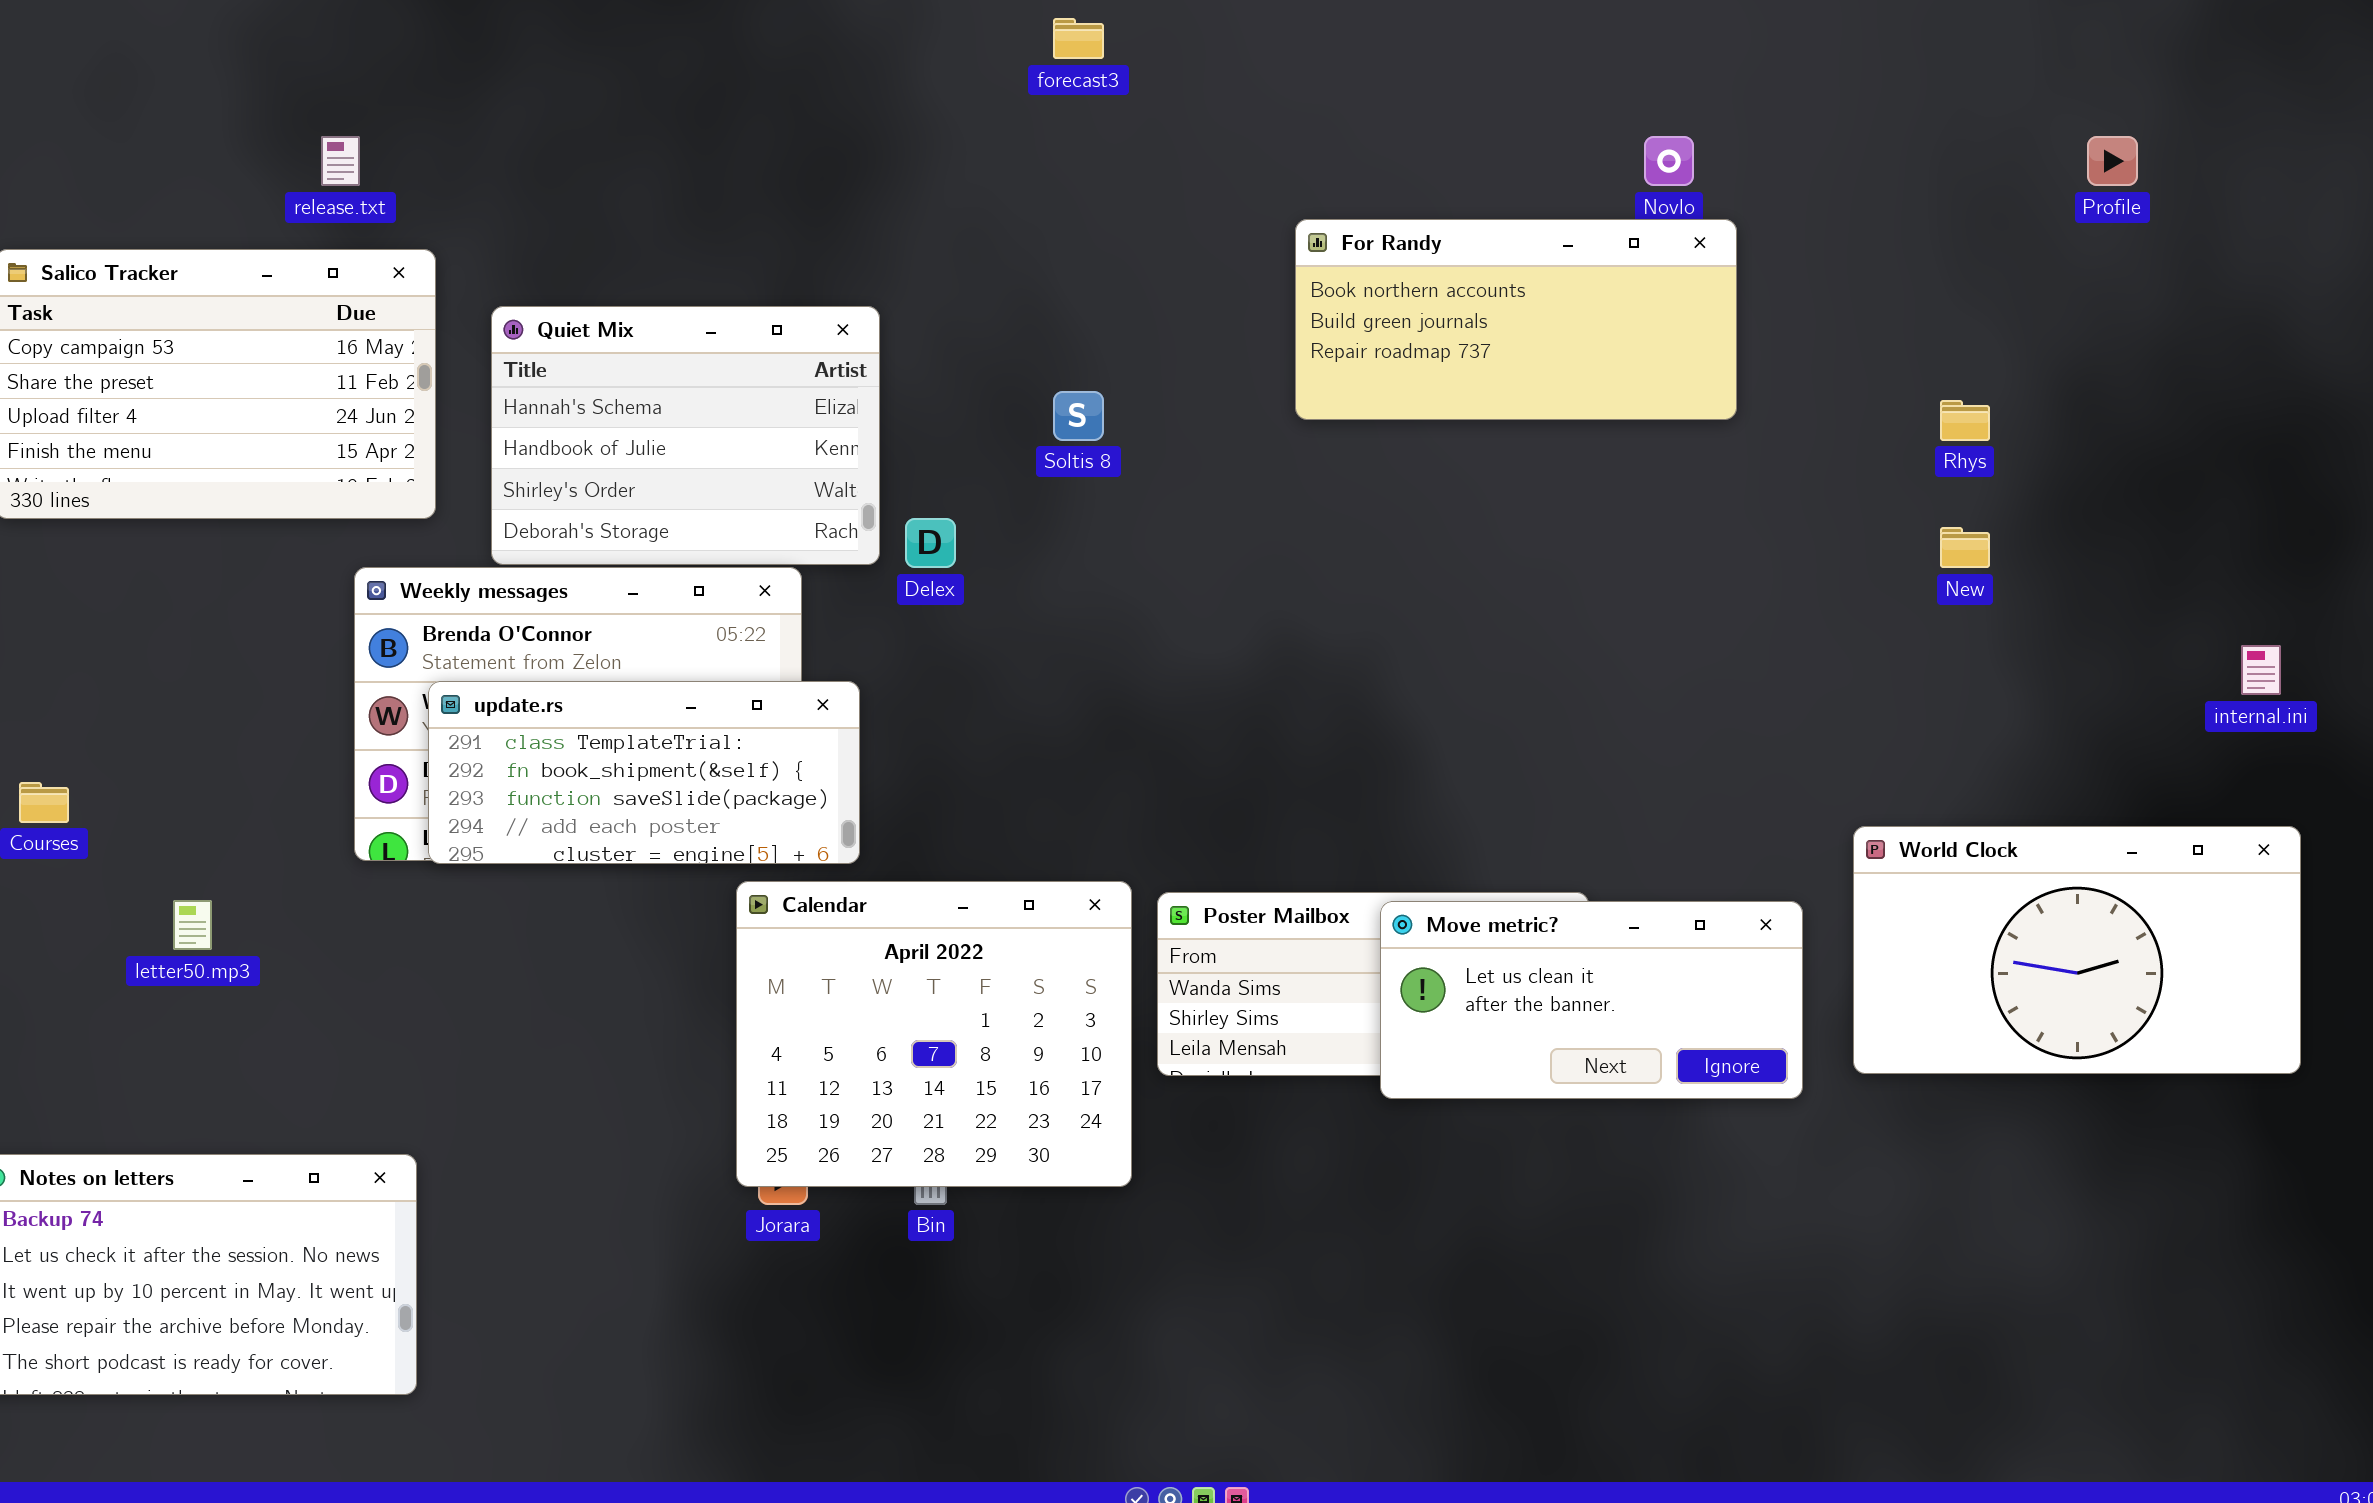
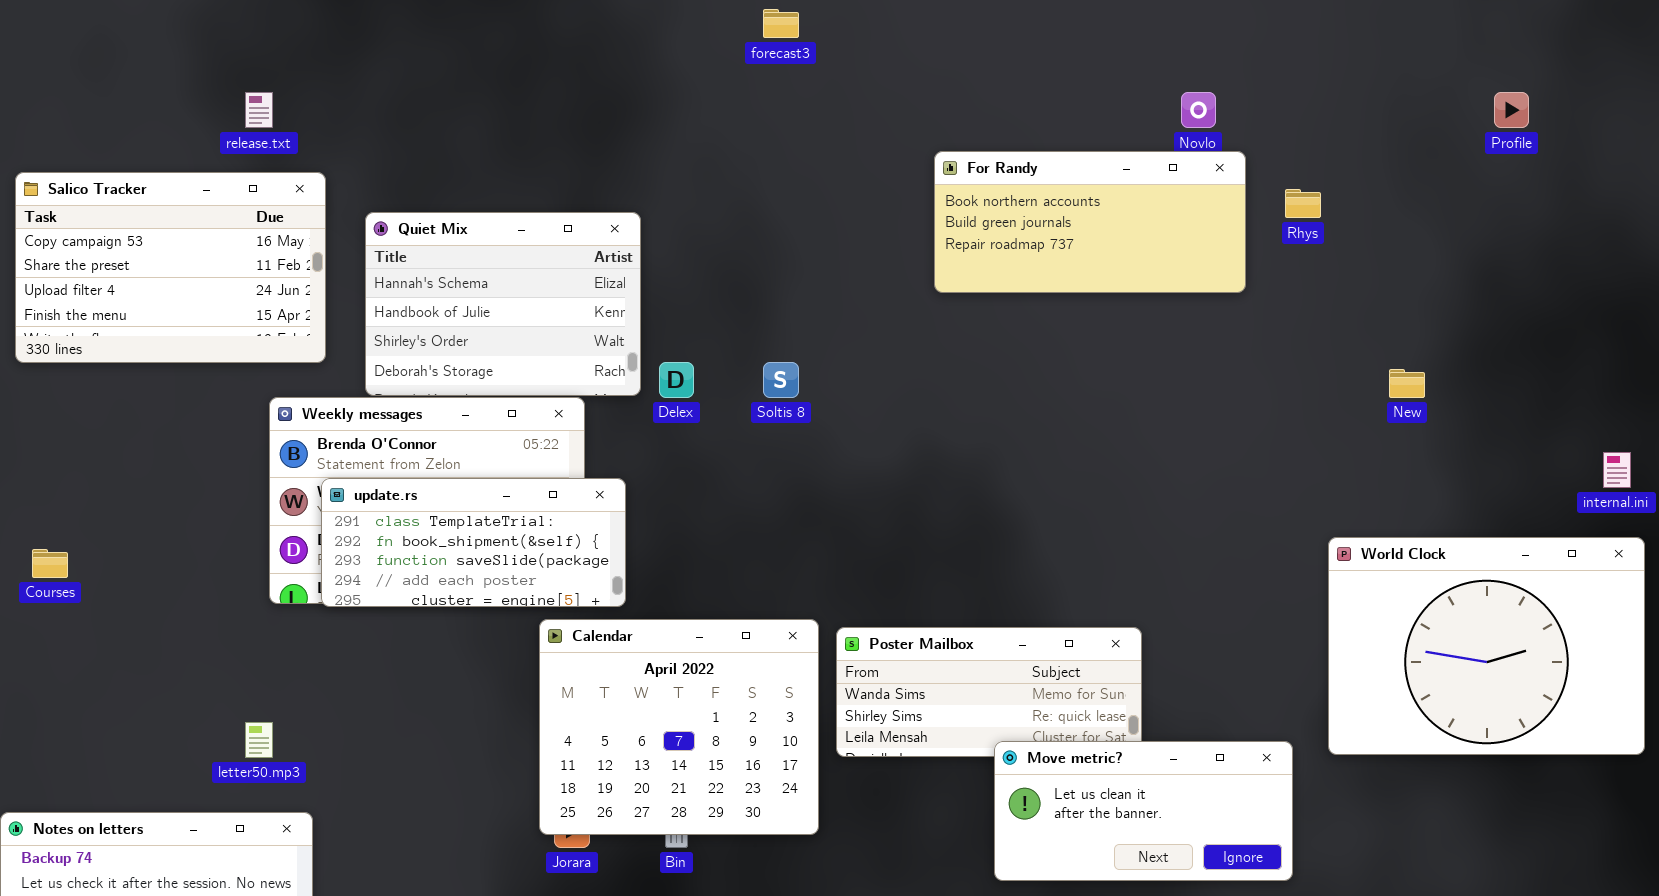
Soltis 8: [1053,391,1104,441] -> [763,362,799,398], moved
Rhys: [1940,400,1990,441] -> [1285,189,1321,218], moved
World Clock: [1853,826,2301,1074] -> [1328,537,1645,755], resized
letter50.mp3: [173,900,212,950] -> [245,722,273,758], moved
Move metric?: [1380,901,1803,1099] -> [994,741,1293,881], moved

